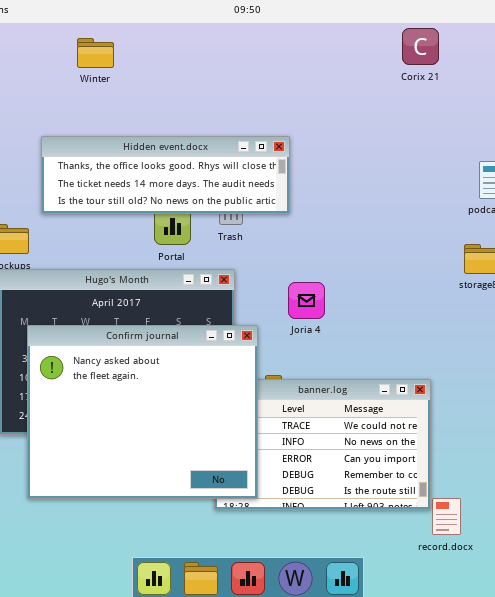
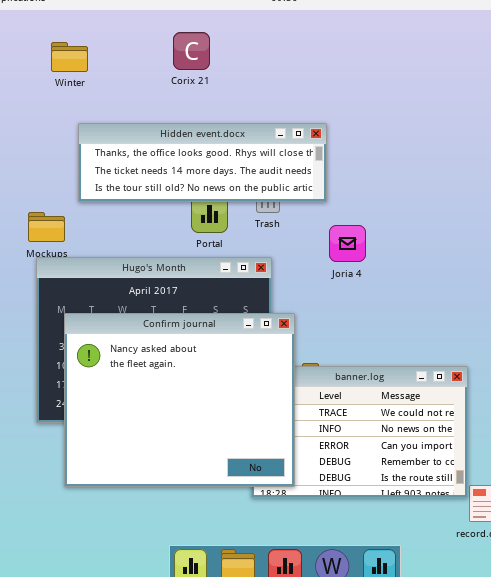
Corix 21: [402,28,439,65] -> [173,32,210,70], moved
Winter: [77,38,114,68] -> [51,42,88,72], moved
Joria 4: [288,282,325,319] -> [329,225,366,262], moved

